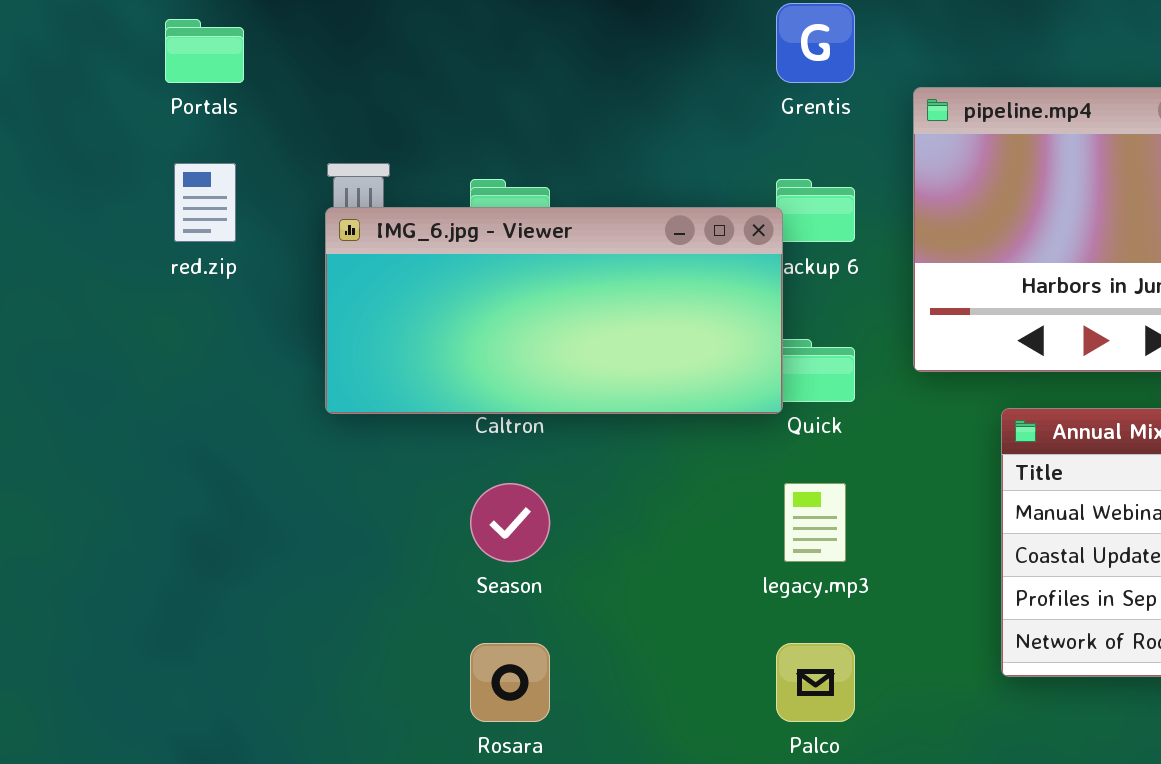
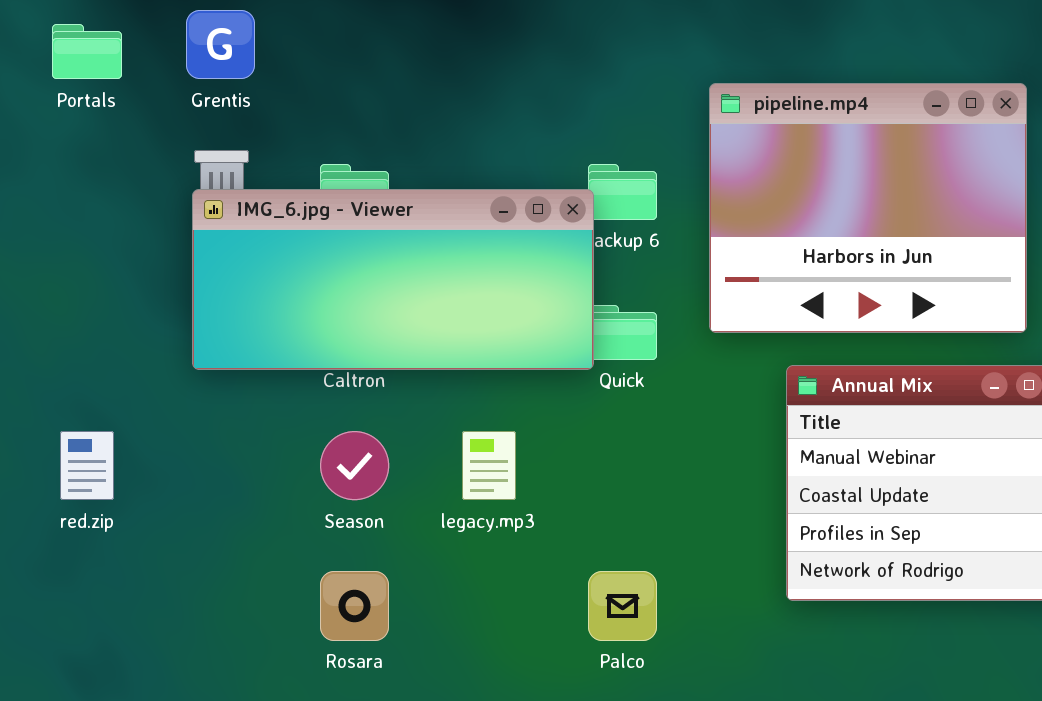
Grentis: [776,3,855,83] -> [186,10,255,79], moved
red.zip: [174,163,236,242] -> [60,431,114,500], moved
legacy.mp3: [784,483,846,562] -> [462,431,516,500], moved

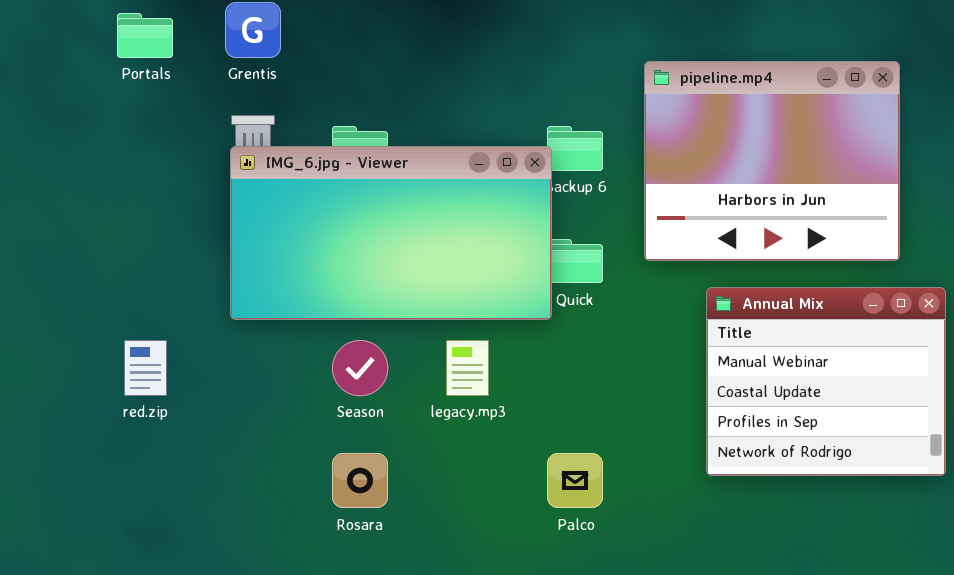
IMG_6.jpg - Viewer: [192,189,594,370] -> [230,146,552,320], resized

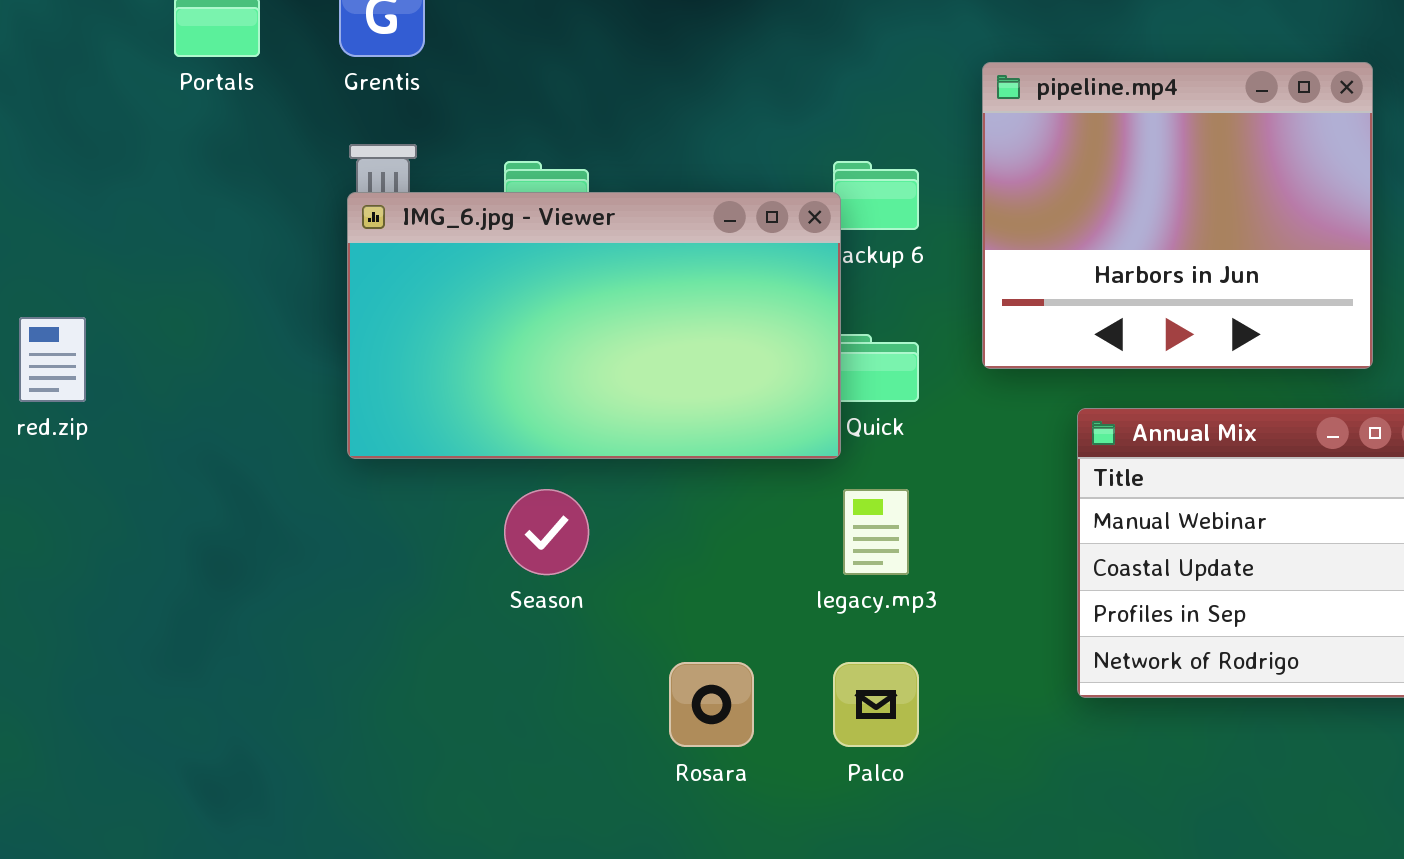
red.zip: [124,340,167,396] -> [19,317,86,402], moved
legacy.mp3: [446,340,489,396] -> [843,489,909,575], moved
Rosara: [332,453,388,508] -> [669,662,754,747], moved

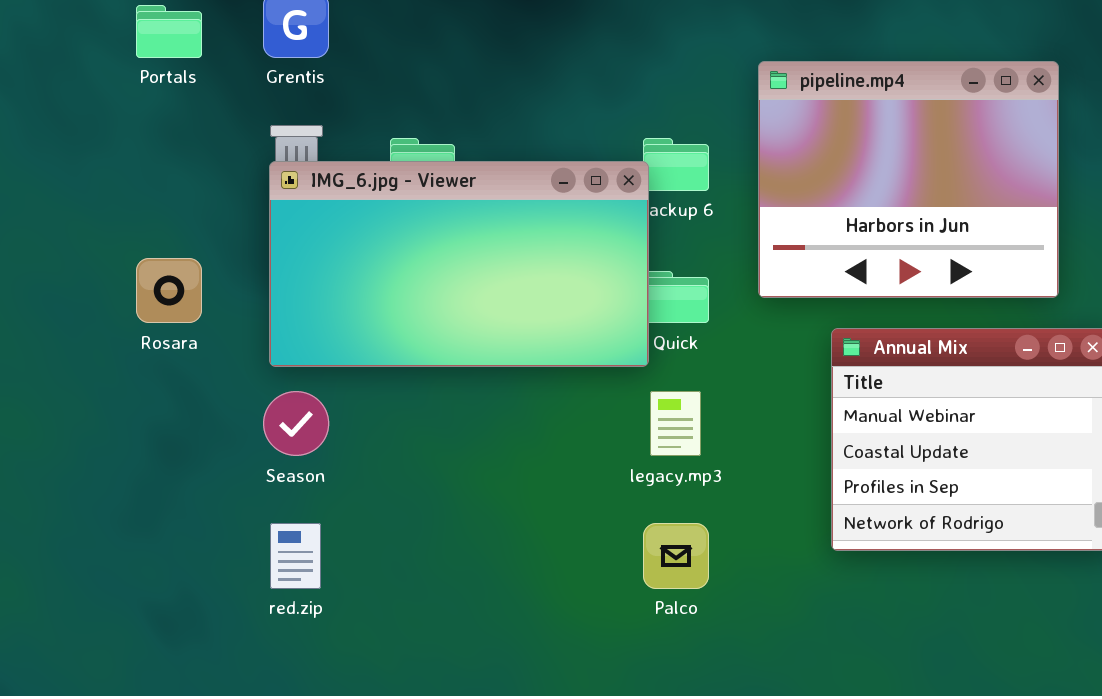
red.zip: [19,317,86,402] -> [270,523,321,589], moved
Season: [504,489,589,575] -> [263,391,329,456], moved
Rosara: [669,662,754,747] -> [136,258,202,323], moved

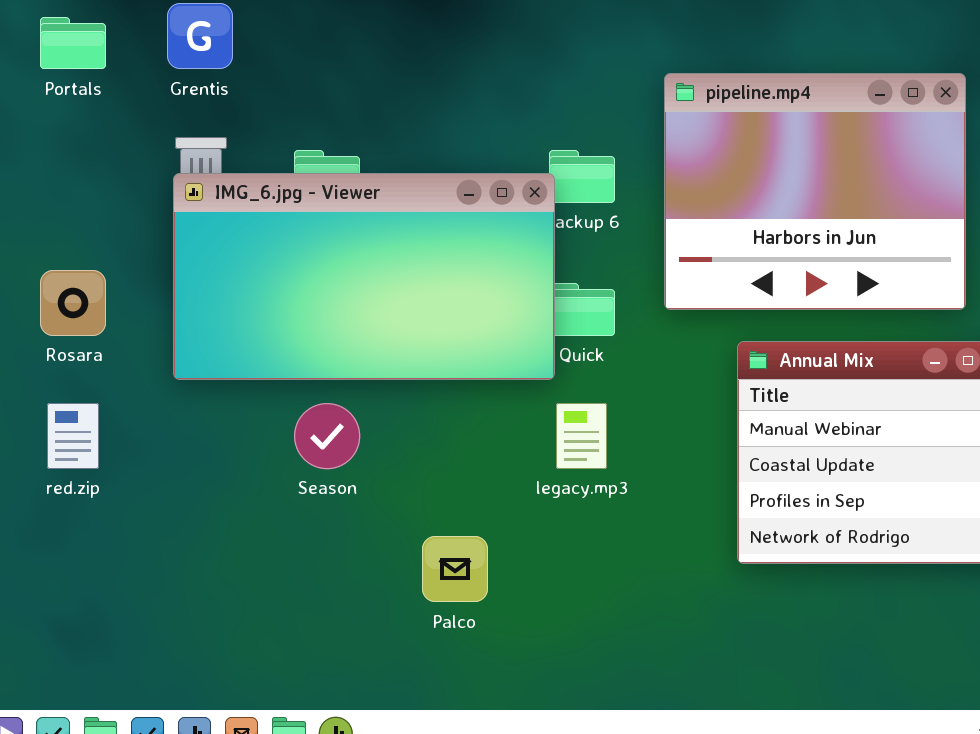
Season: [263,391,329,456] -> [294,403,360,469], moved
red.zip: [270,523,321,589] -> [47,403,99,469], moved
Palco: [643,523,709,589] -> [422,536,488,602], moved

